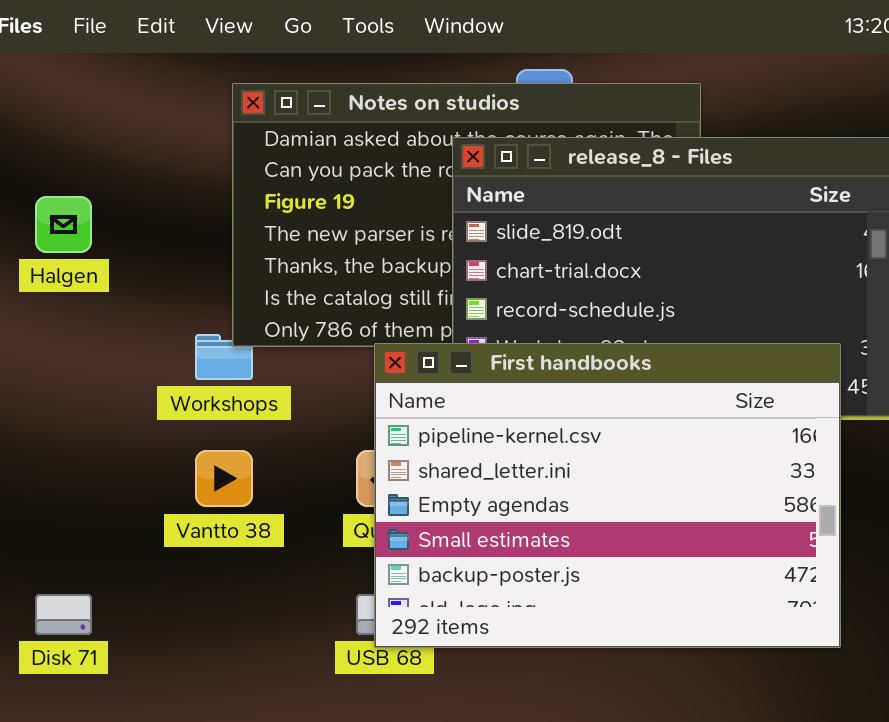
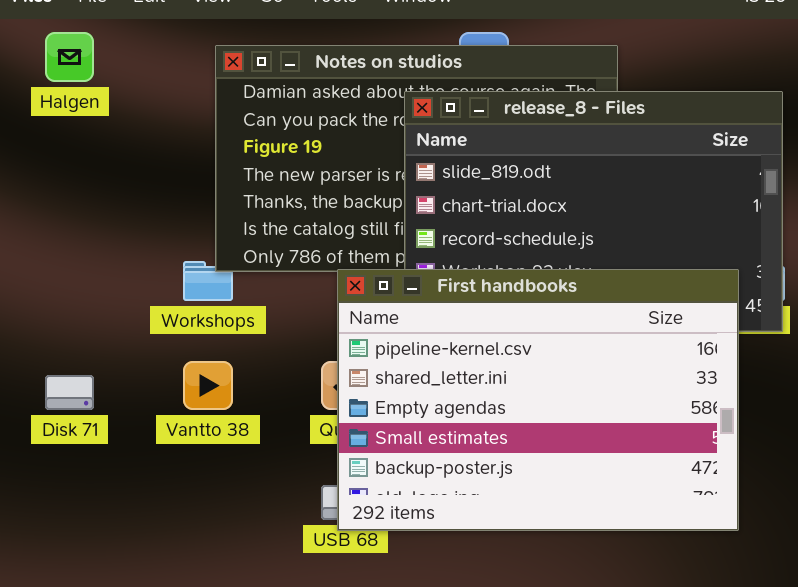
Halgen: [35,196,92,253] -> [45,32,94,82], moved
Disk 71: [35,594,92,635] -> [45,375,94,410], moved

